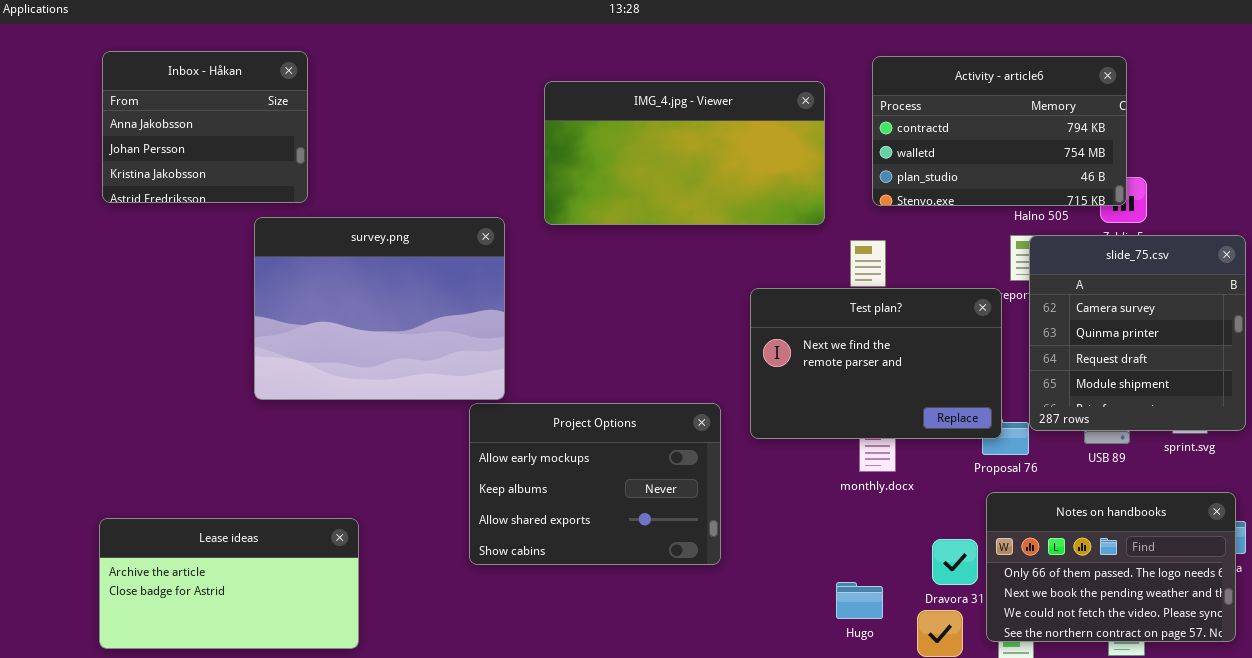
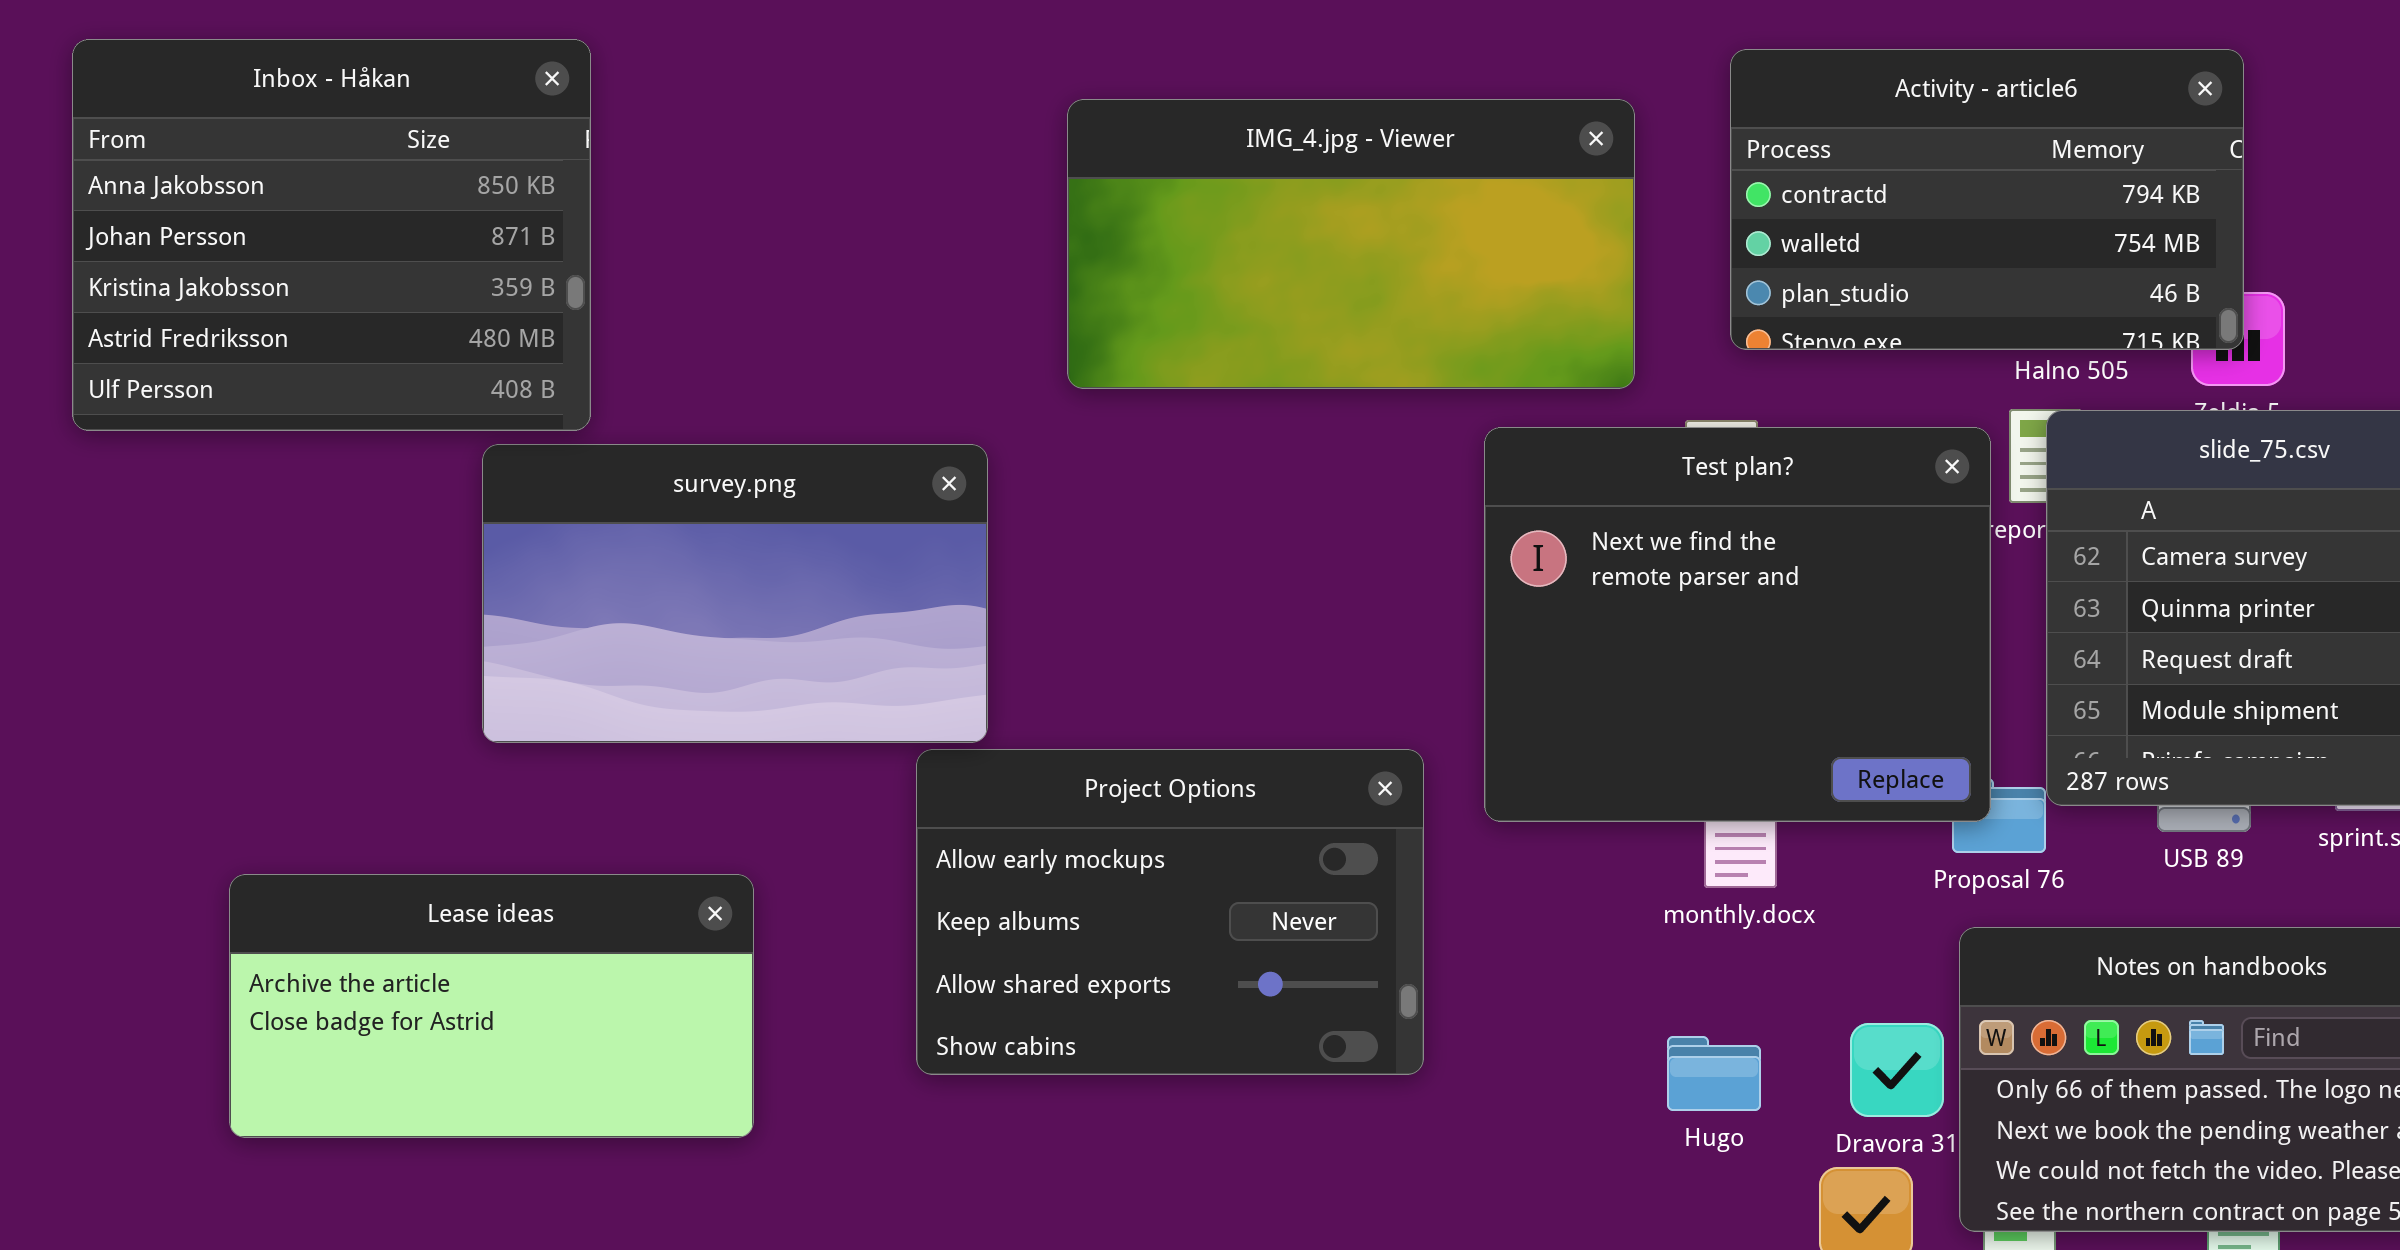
Inbox - Håkan: [102,51,308,203] -> [72,39,591,431], resized
survey.png: [254,217,505,400] -> [482,444,988,743], resized
Test plan?: [750,288,1002,439] -> [1484,427,1991,822], resized
Lease ideas: [99,518,359,649] -> [229,874,754,1138], moved
Hugo: [836,582,883,619] -> [1667,1036,1761,1111], moved

